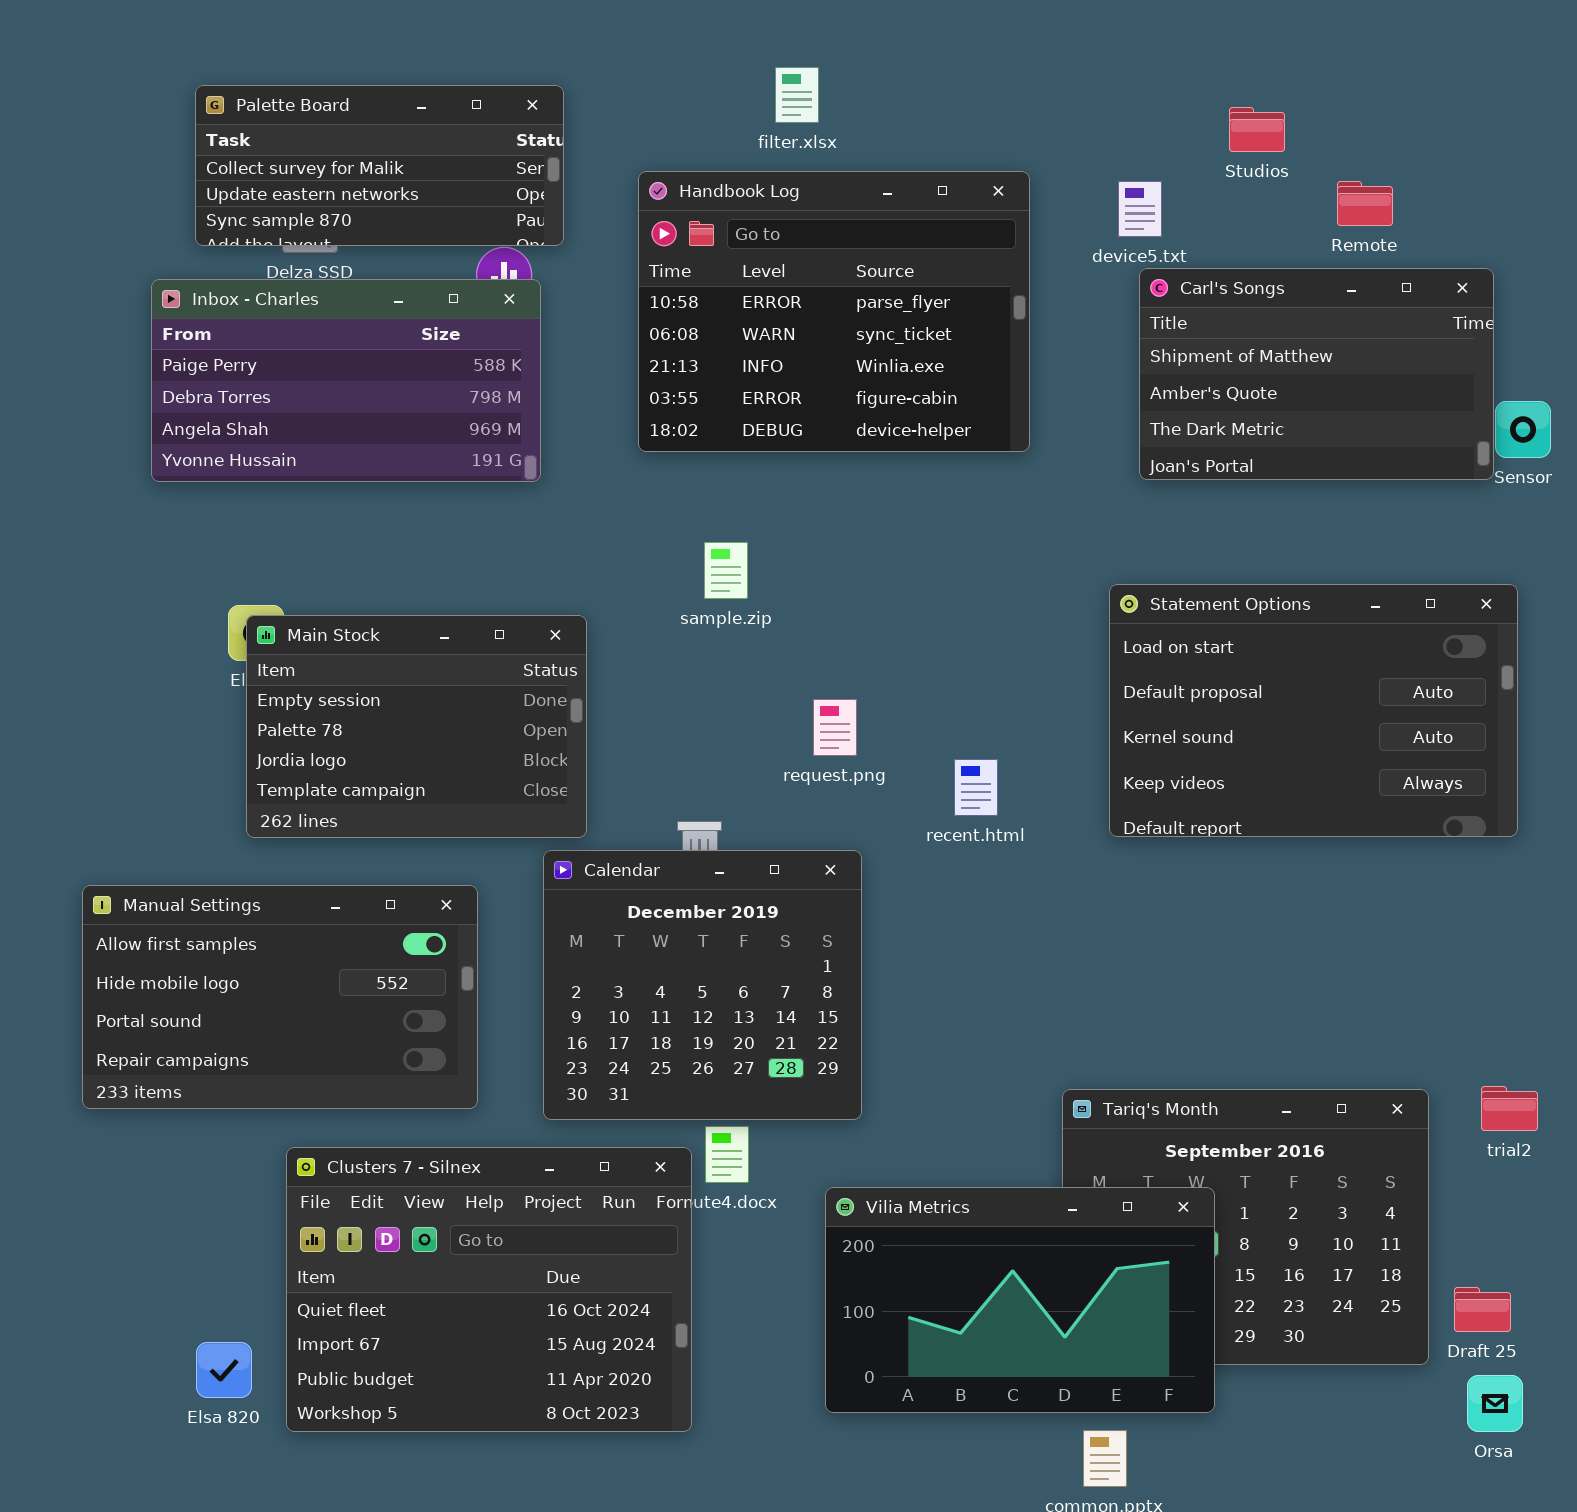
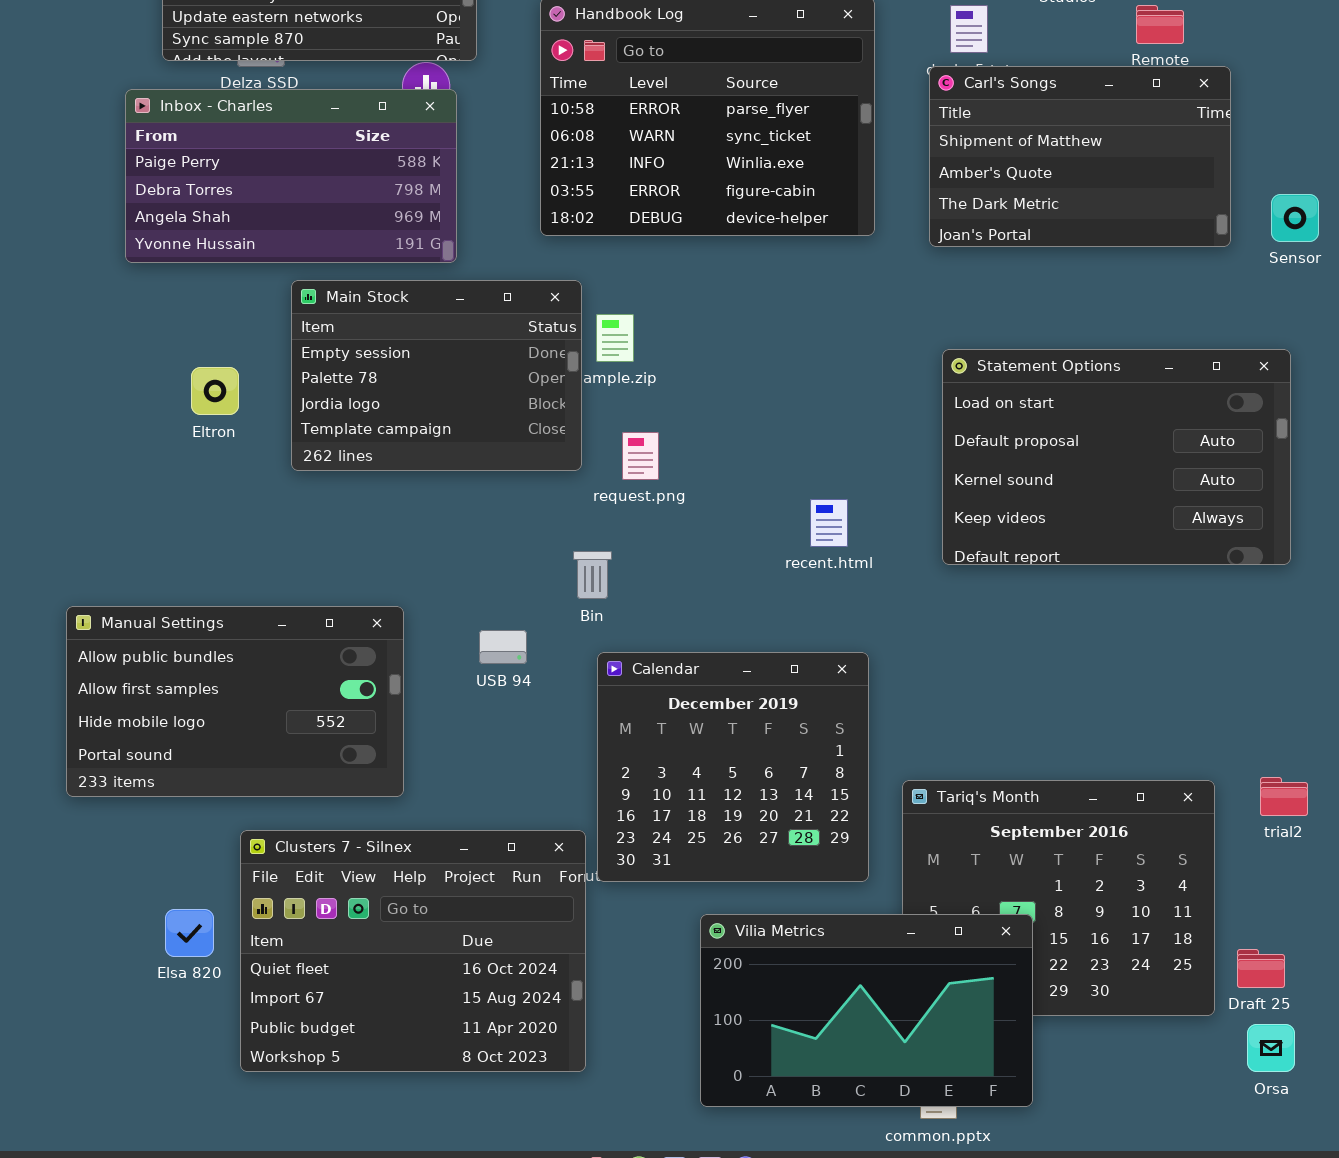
Carl's Songs: [1139,268,1494,480] -> [929,66,1231,247], moved
Main Stock: [246,615,587,838] -> [291,280,582,471], moved
request.png: [813,699,857,756] -> [622,432,659,480], moved
Calendar: [543,850,862,1120] -> [597,652,869,882], moved
Manual Settings: [82,885,478,1109] -> [66,606,404,797], scrolled up 1 row
Vilia Metrics: [825,1187,1215,1413] -> [700,914,1033,1107], moved
Elsa 820: [196,1342,252,1398] -> [165,909,214,957], moved

